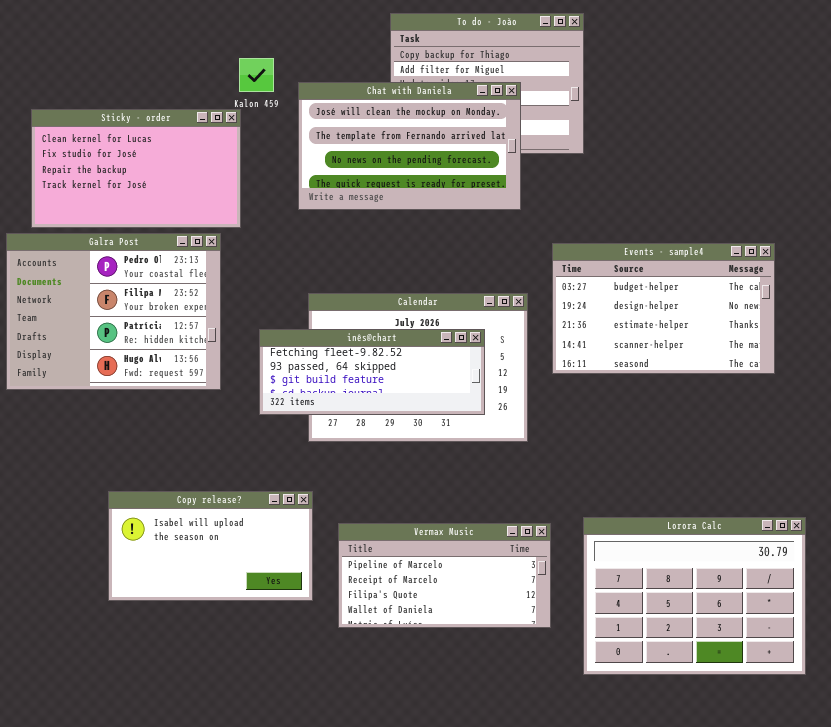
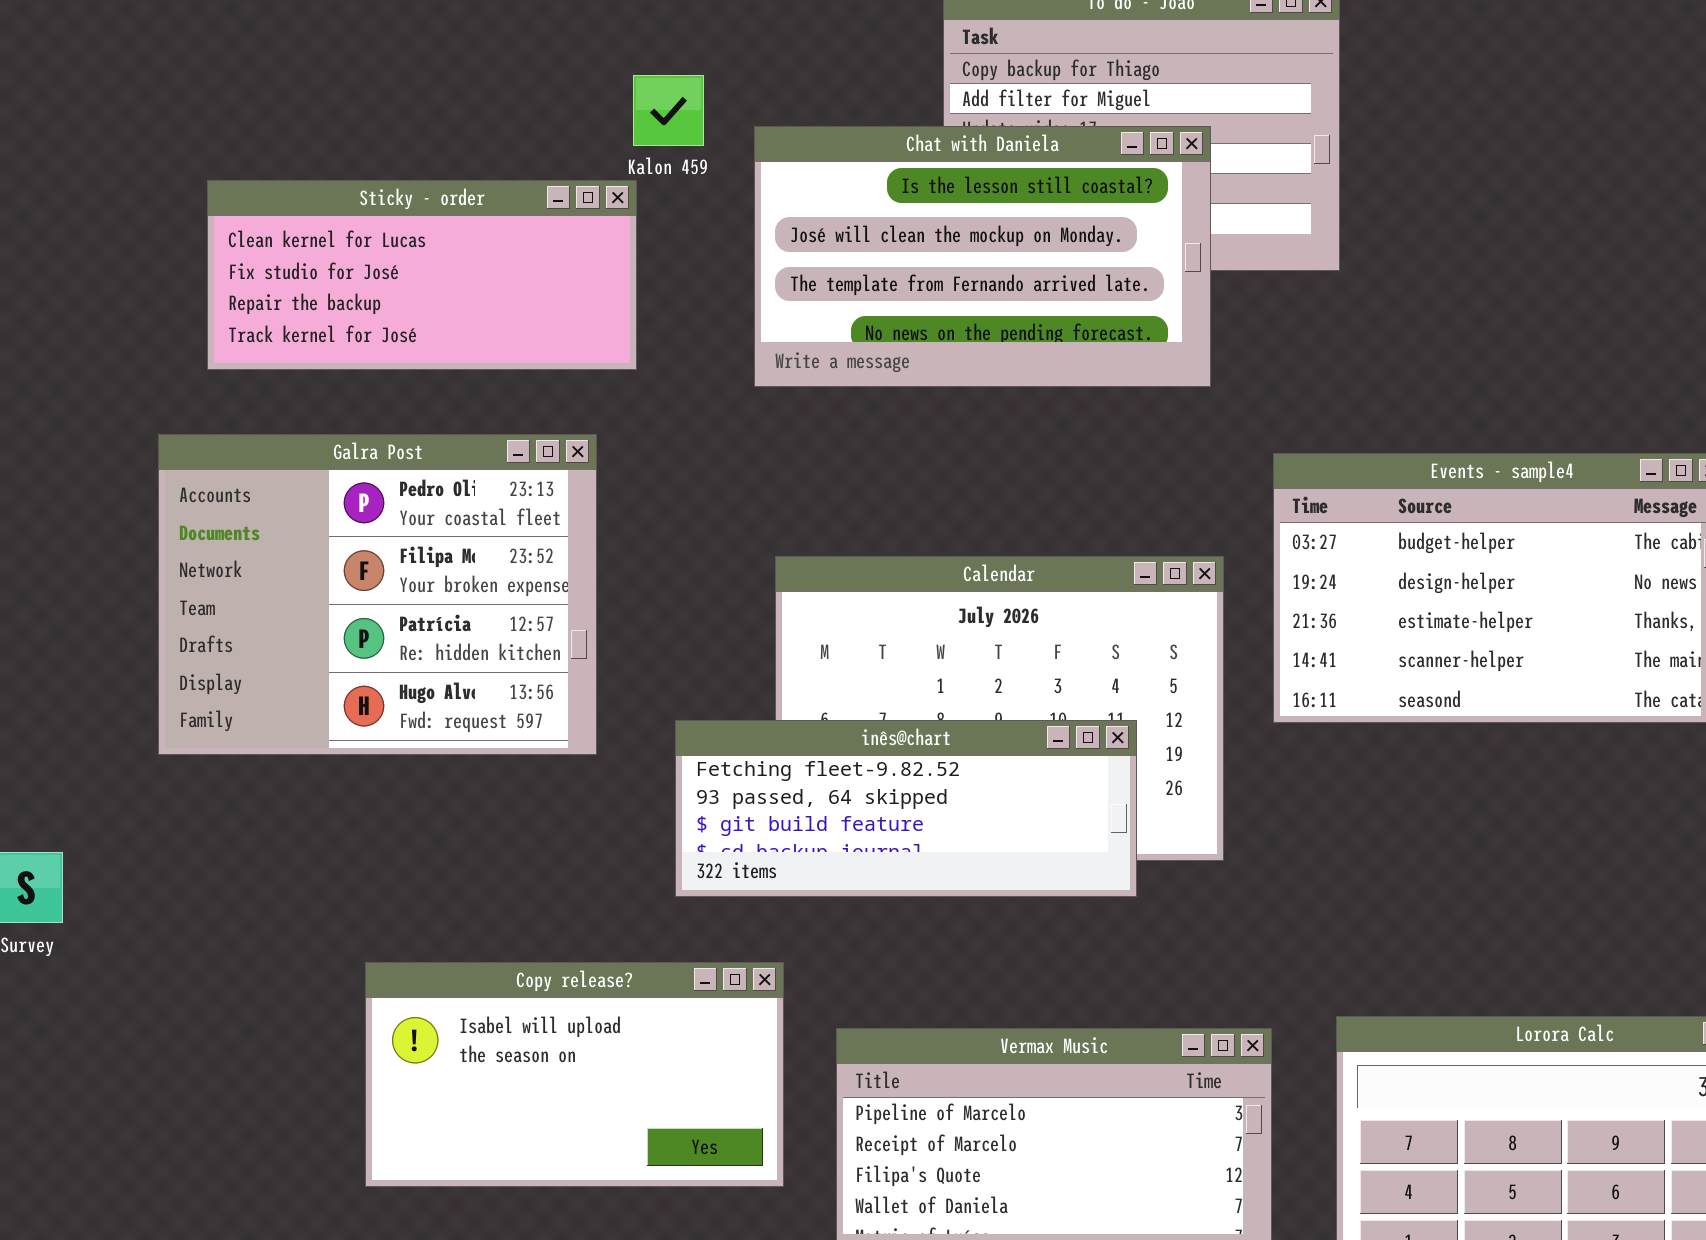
Chat with Daniela: [298,82,521,210] -> [754,126,1211,387], scrolled up 1 row
Sticky - order: [31,109,241,228] -> [207,180,637,370], resized
inês@chart: [259,329,485,415] -> [675,720,1137,897], moved

